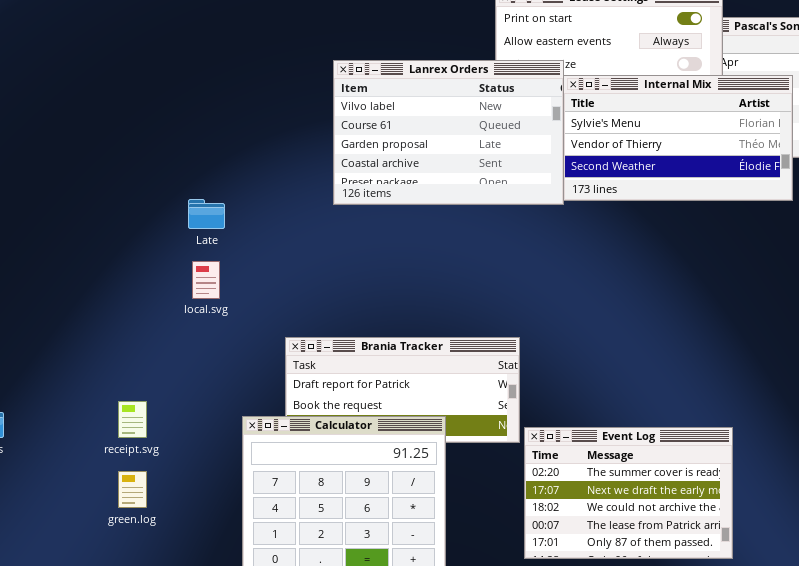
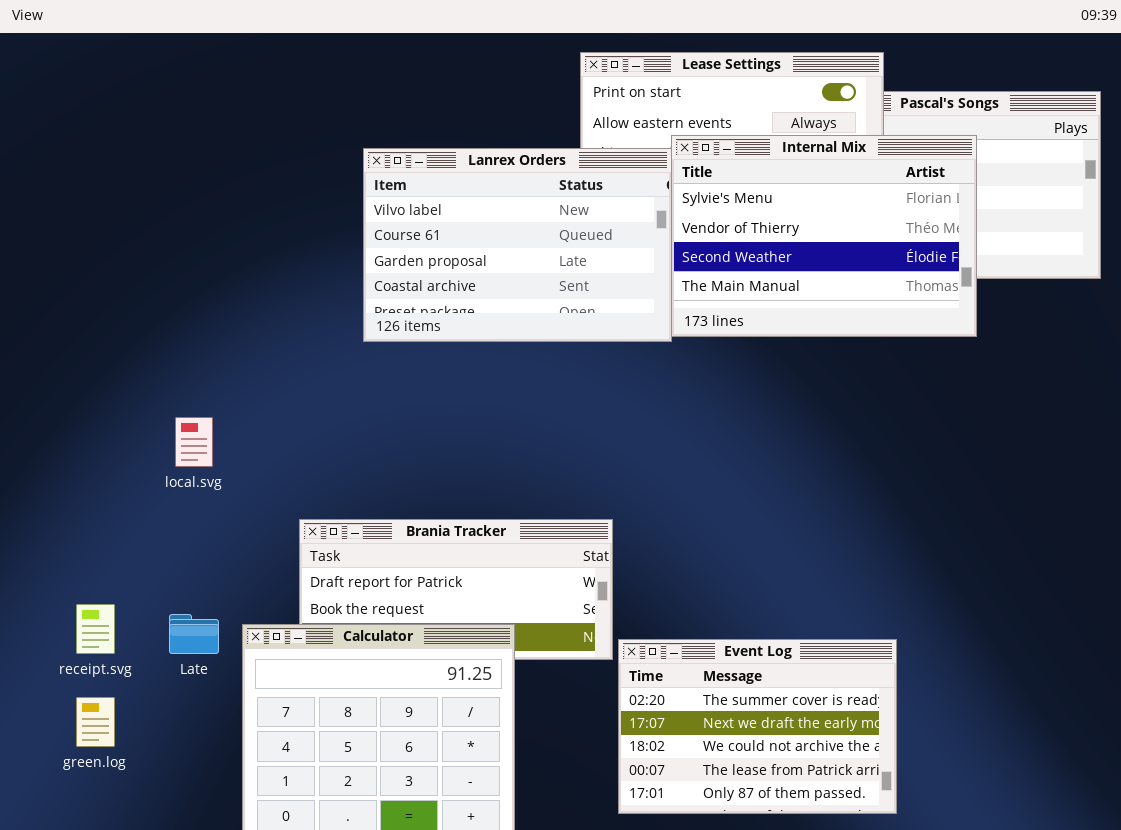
Internal Mix: [563,75,793,201] -> [671,135,977,337], resized
Late: [188,199,225,229] -> [169,614,219,654], moved

